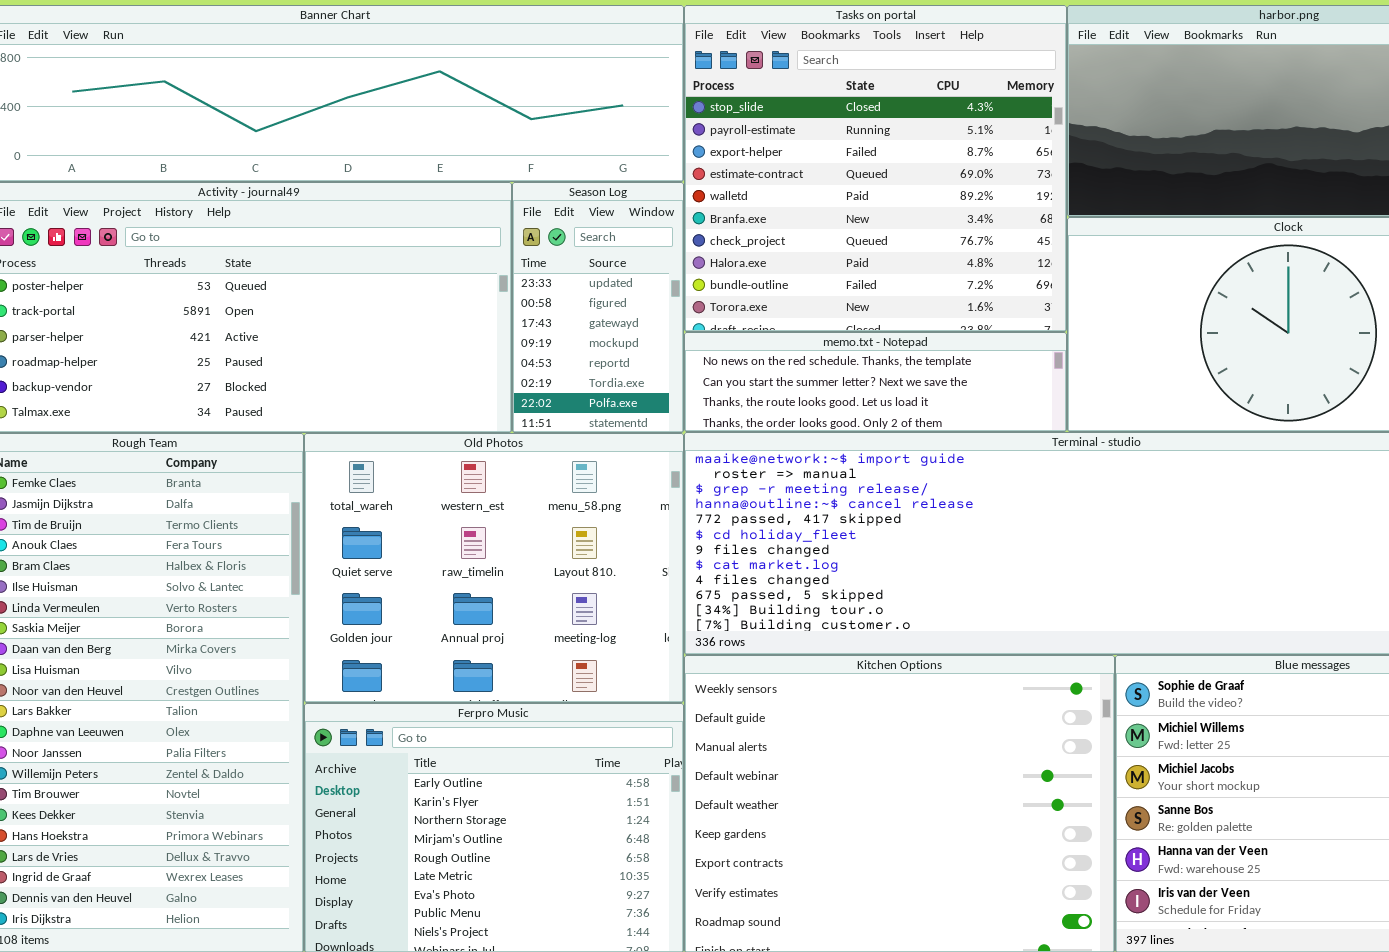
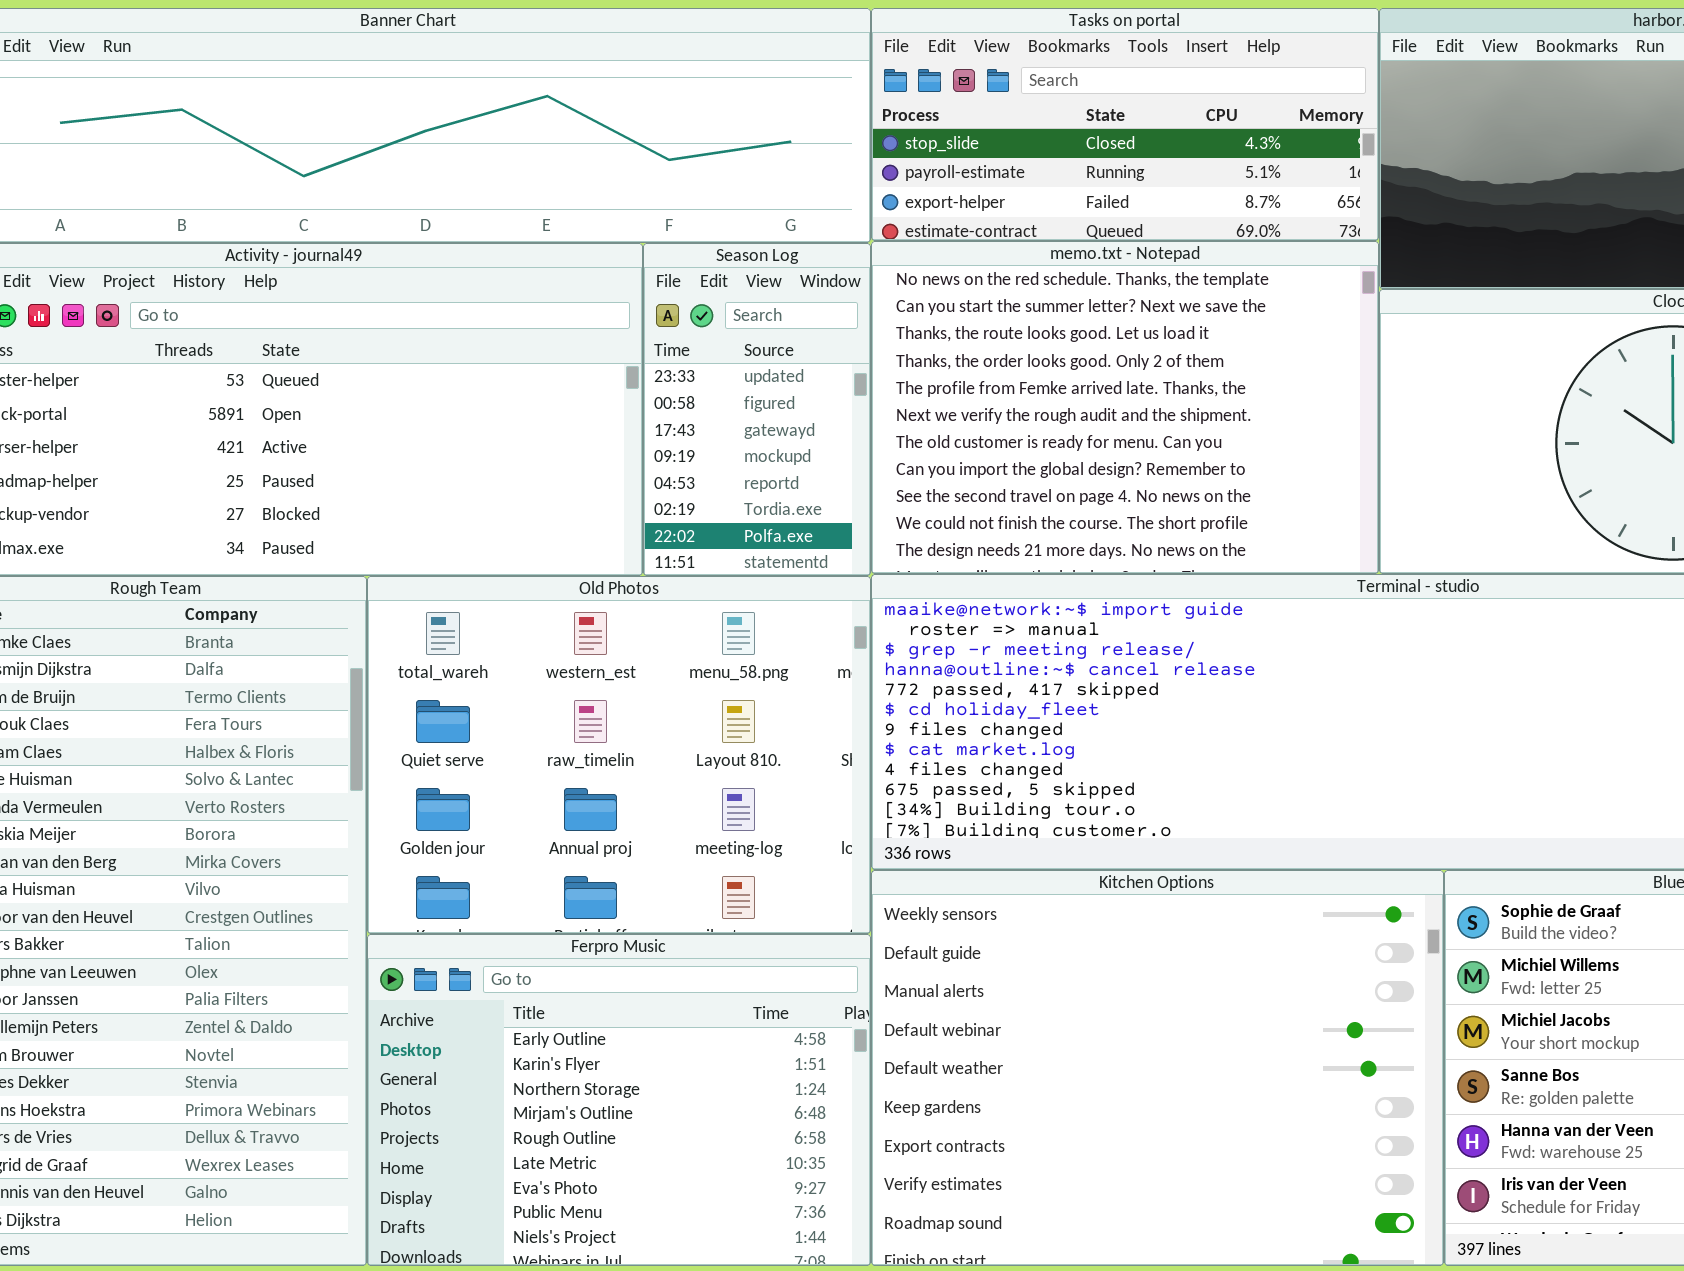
Tasks on portal: [684,5,1067,332] -> [871,8,1379,241], resized
memo.txt - Notepad: [684,332,1067,432] -> [871,241,1379,574], resized

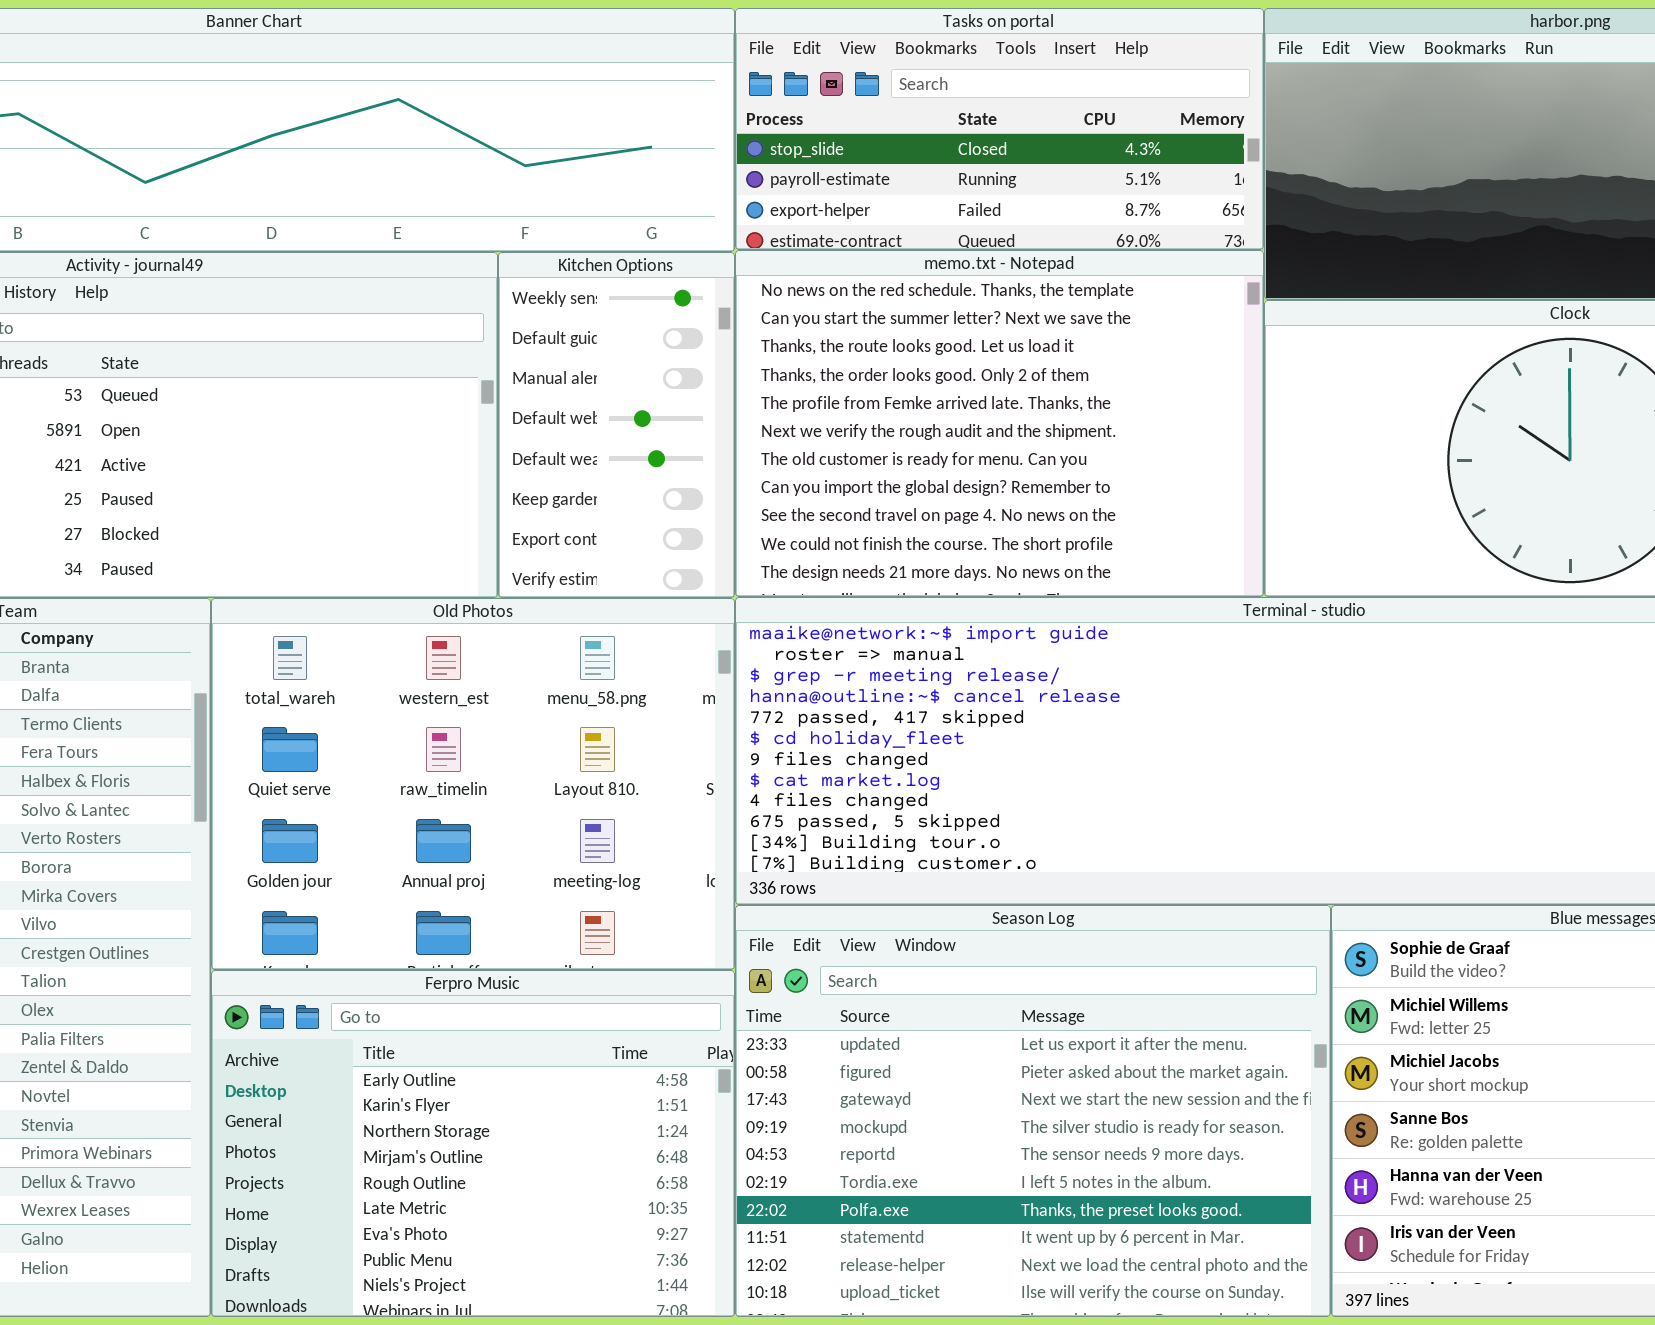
Season Log: [643,243,871,576] -> [735,905,1331,1317], moved, resized
Kitchen Options: [871,870,1444,1266] -> [498,252,735,598], moved, resized

